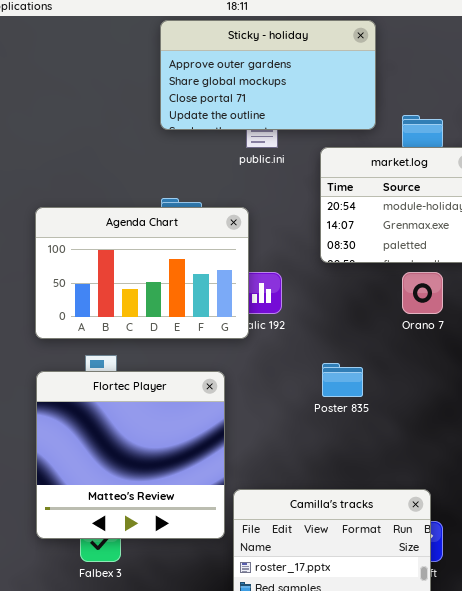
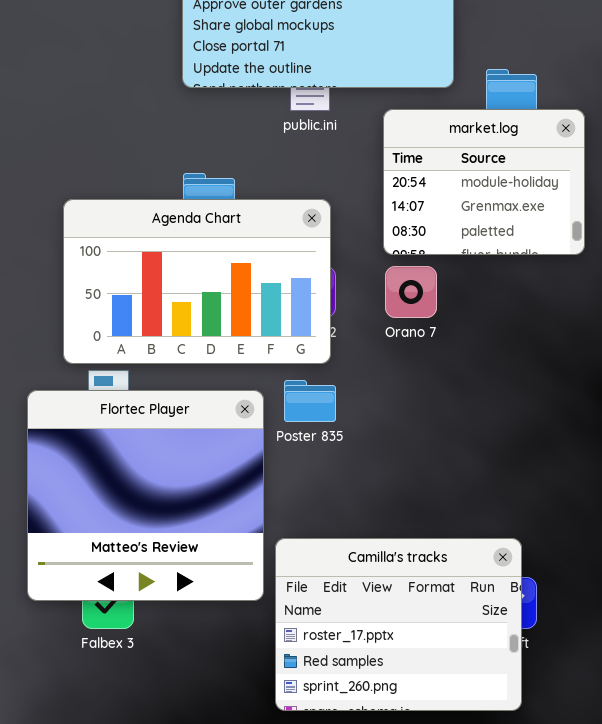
Agenda Chart: [35,207,249,339] -> [63,199,331,364], moved
Orano 7: [402,272,443,314] -> [385,266,437,318], moved
Poster 835: [322,363,363,397] -> [284,380,336,422], moved

